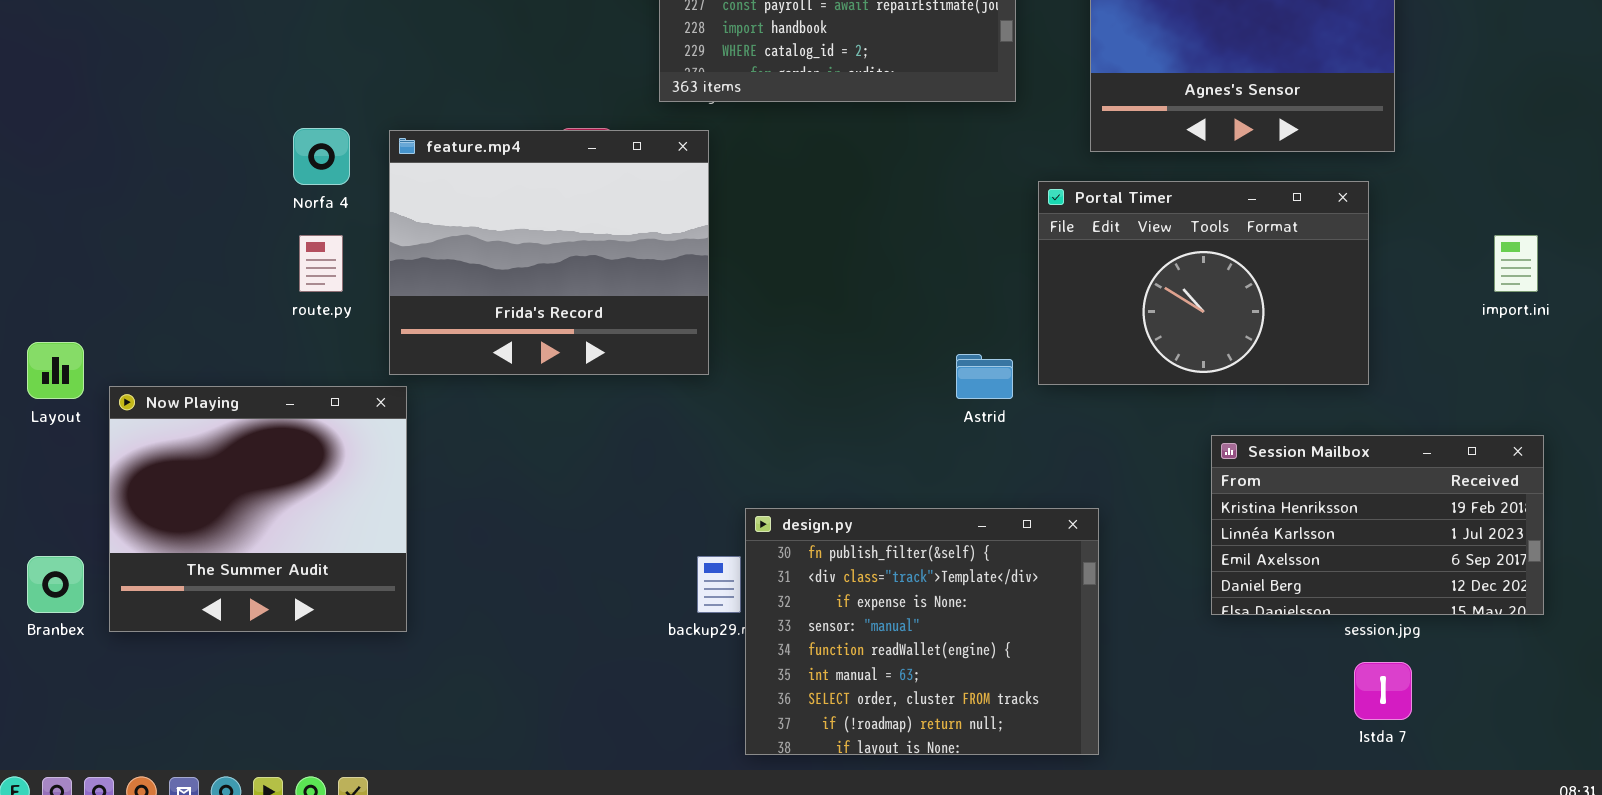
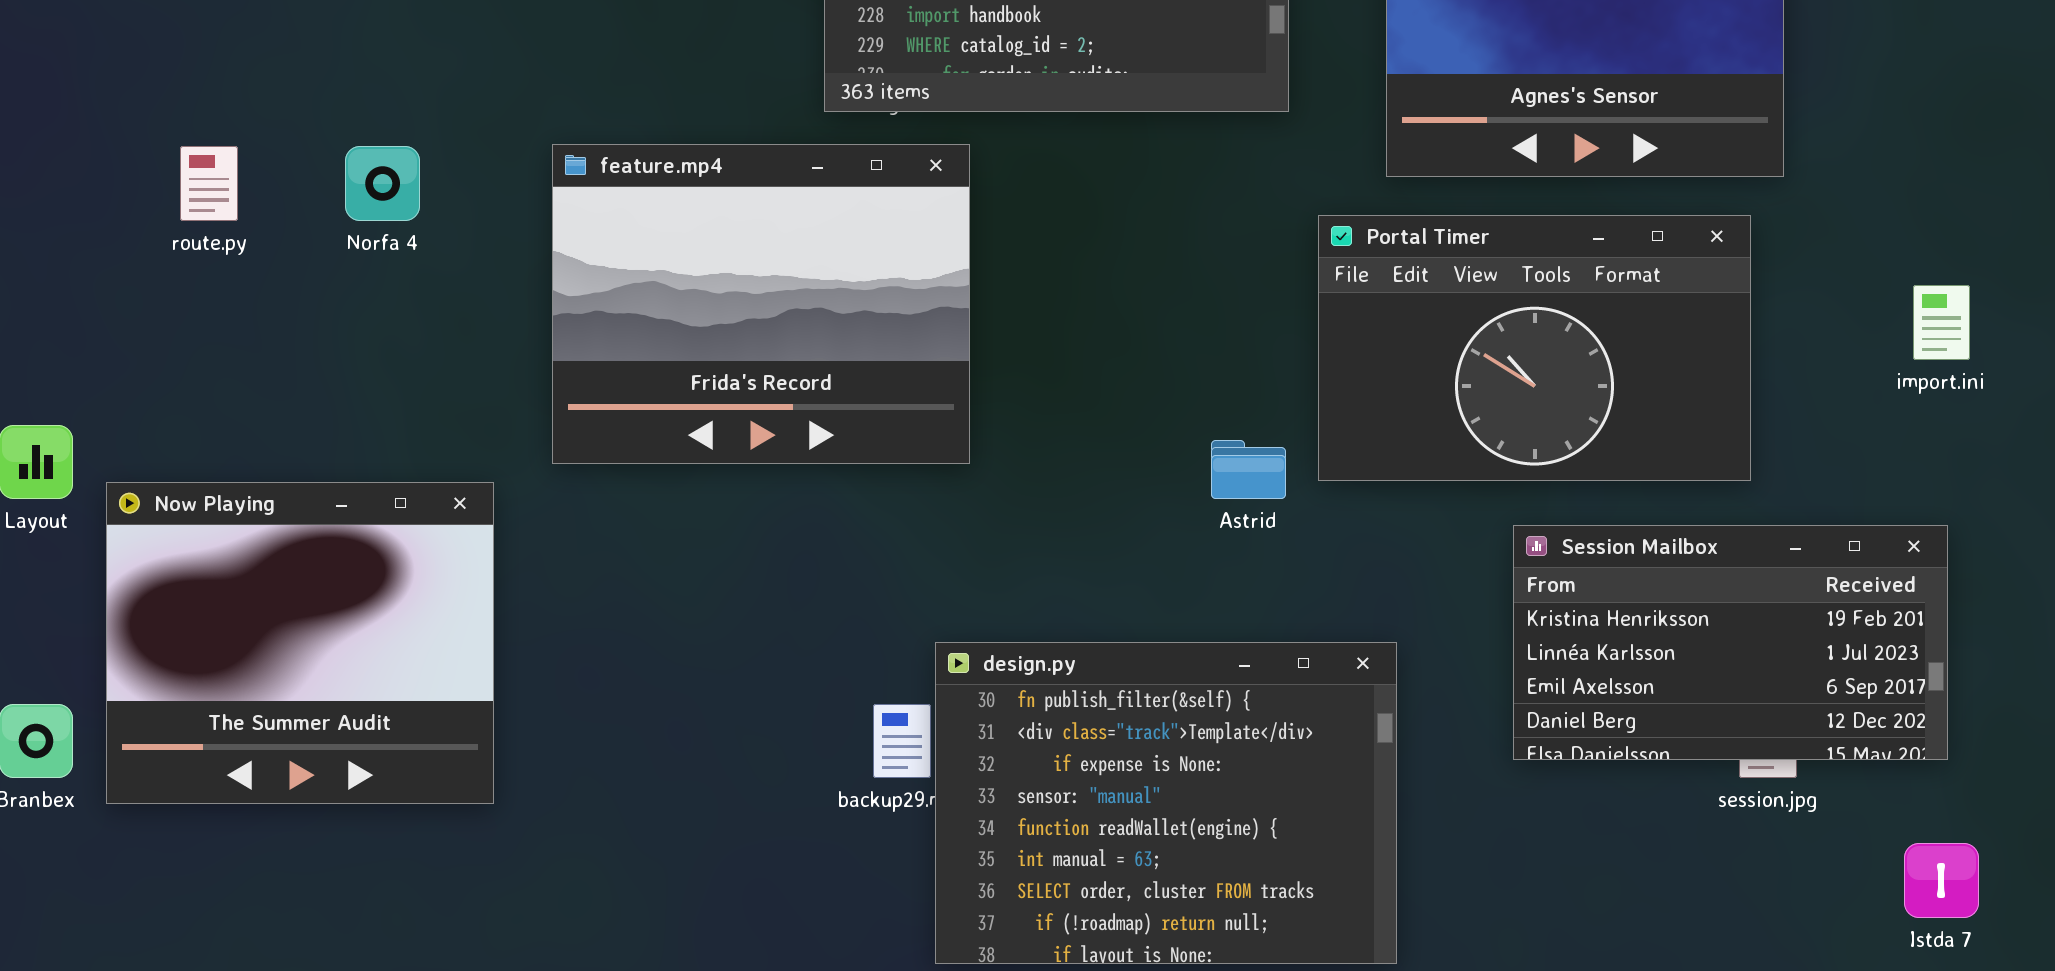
feature.mp4: [389,130,709,375] -> [552,144,970,464], moved
route.py: [299,235,343,292] -> [180,146,238,221], moved
Session Mailbox: [1211,435,1544,615] -> [1513,525,1948,760], moved
Istda 7: [1354,662,1412,720] -> [1904,843,1979,918], moved

